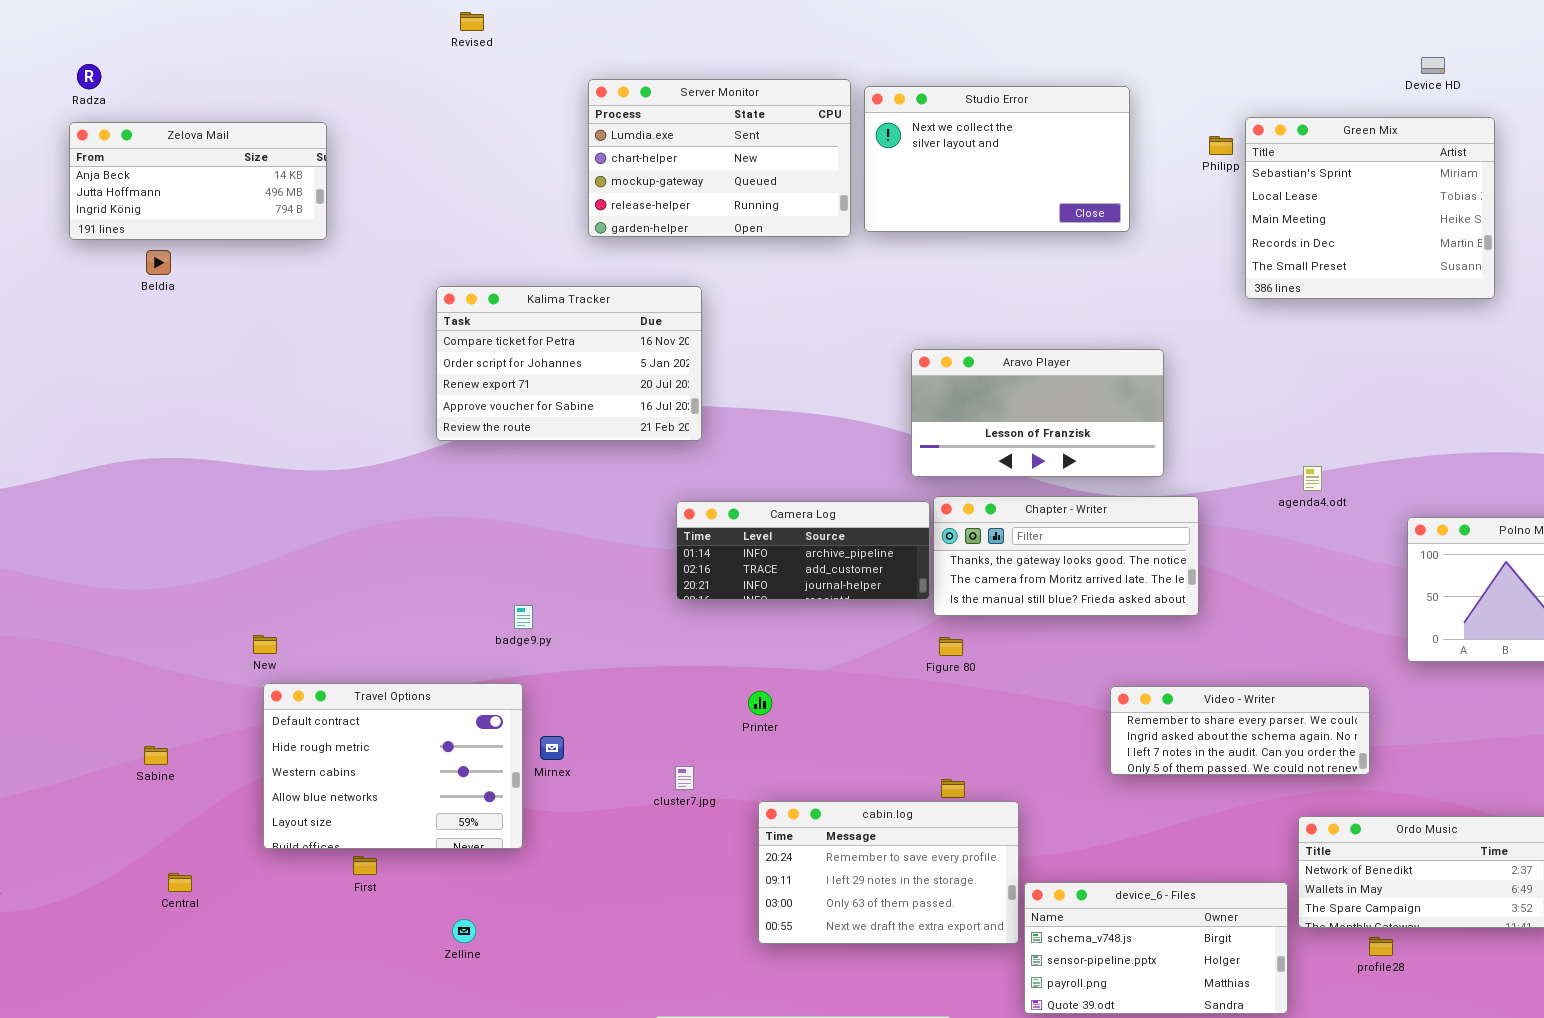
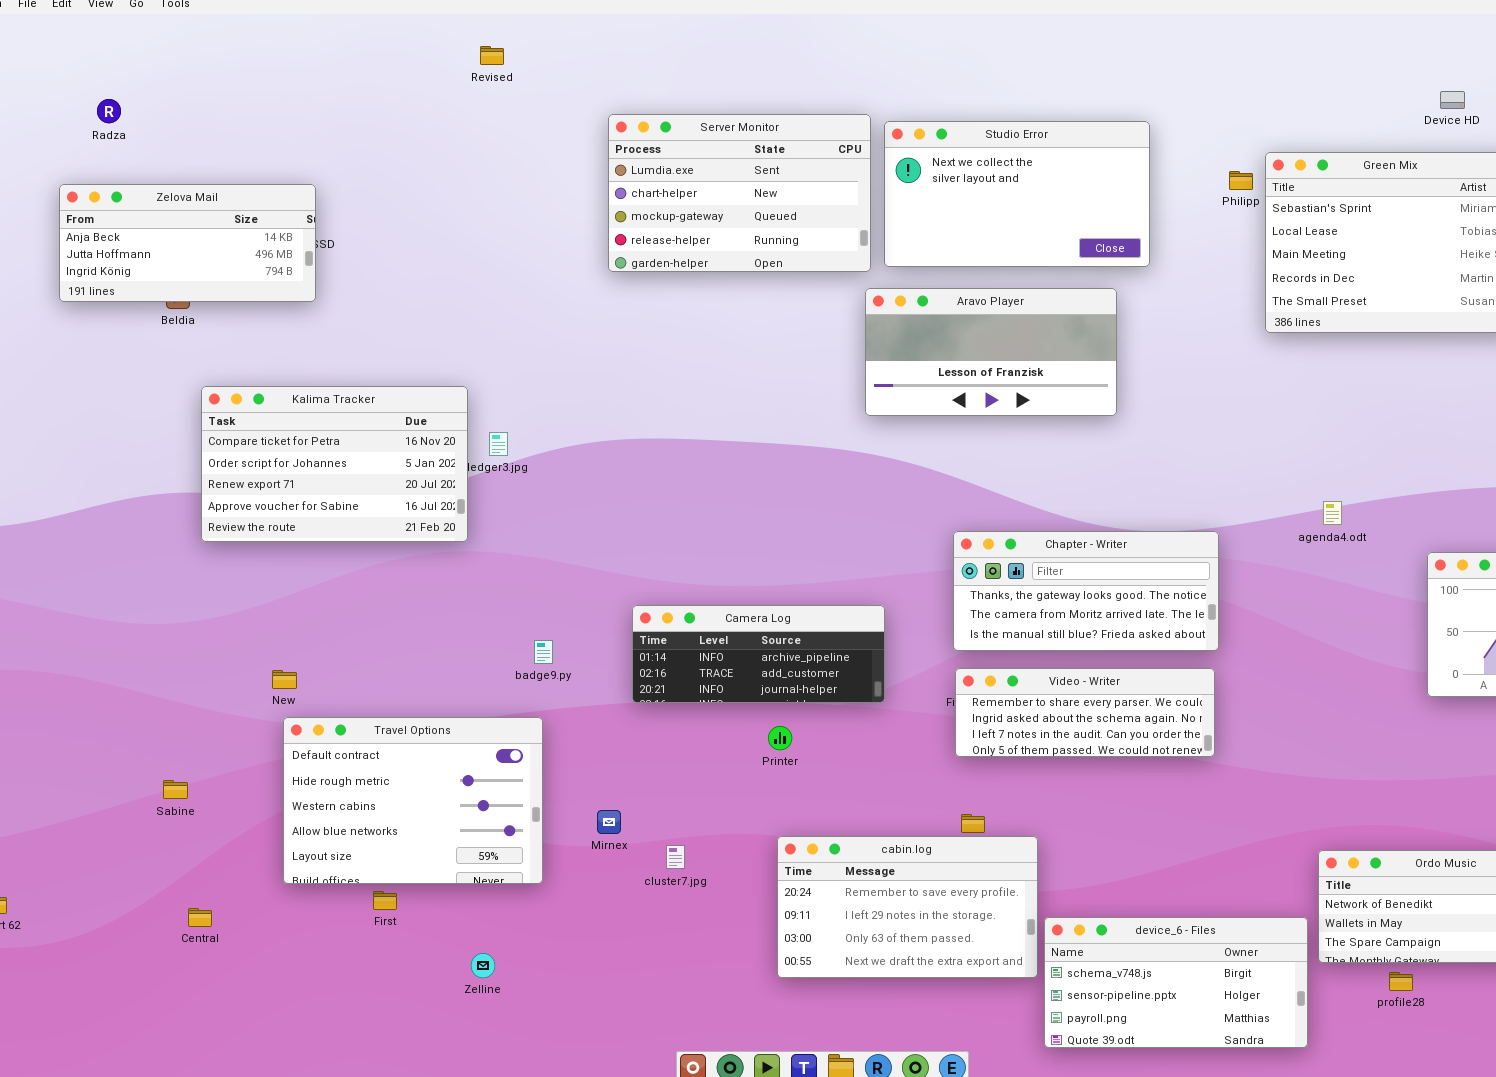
Zelova Mail: [69,122,327,240] -> [59,184,316,302], moved
Kalima Tracker: [436,286,702,441] -> [201,386,468,542], moved
Aravo Player: [911,349,1164,477] -> [865,288,1117,416], moved
Camera Log: [676,501,930,600] -> [632,605,885,703], moved
Video - Writer: [1110,686,1370,775] -> [955,668,1215,757], moved
Mirnex: [540,736,564,760] -> [597,810,621,834], moved
cluster7.jpg: [675,766,694,790] -> [666,845,685,869], moved

